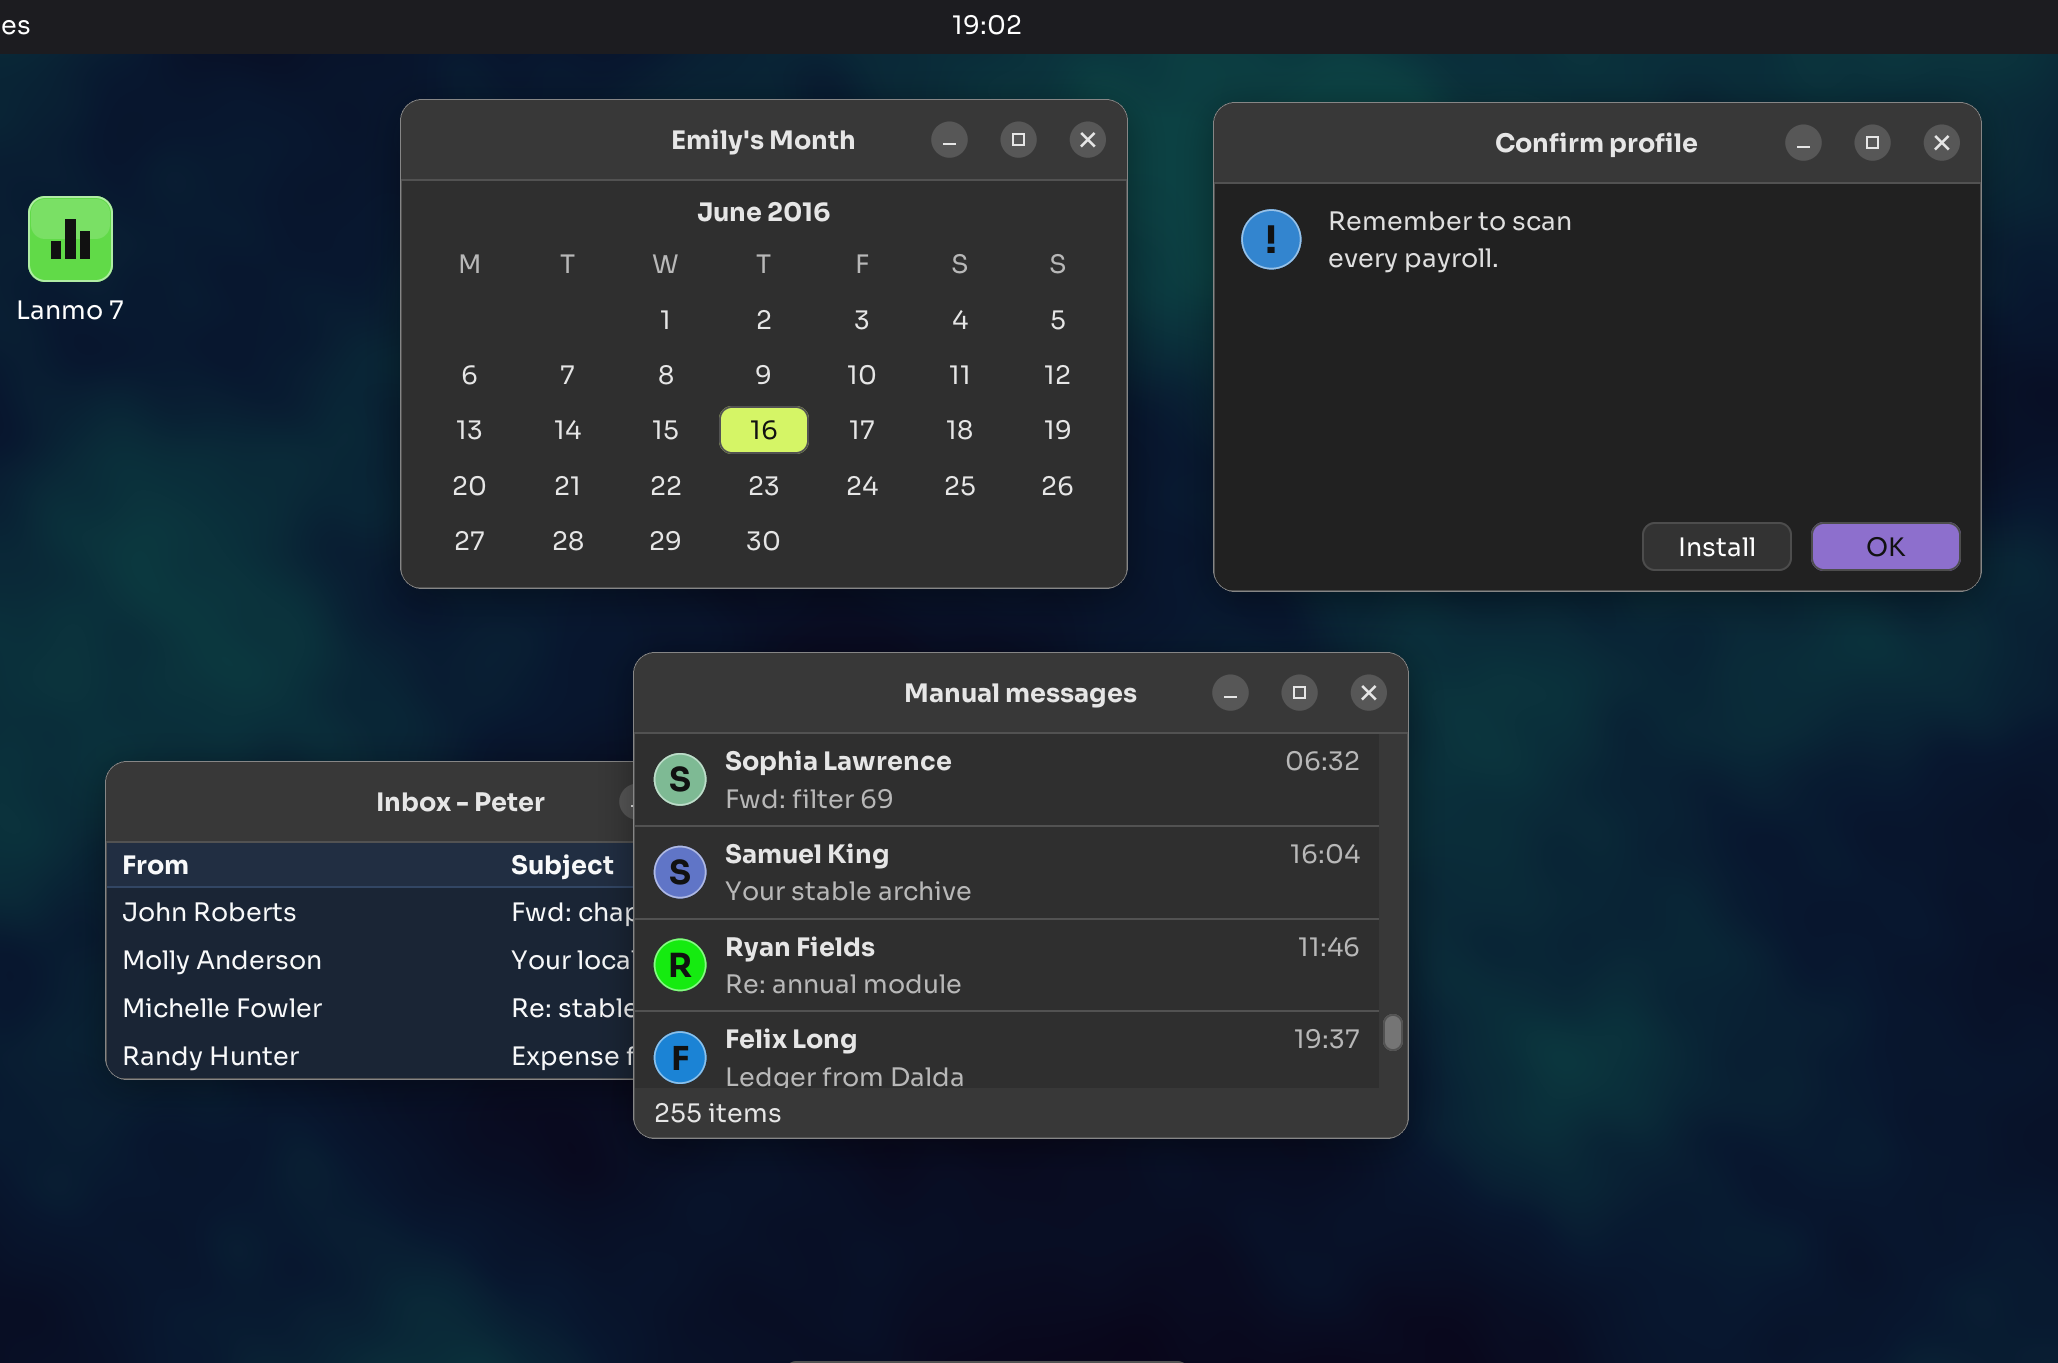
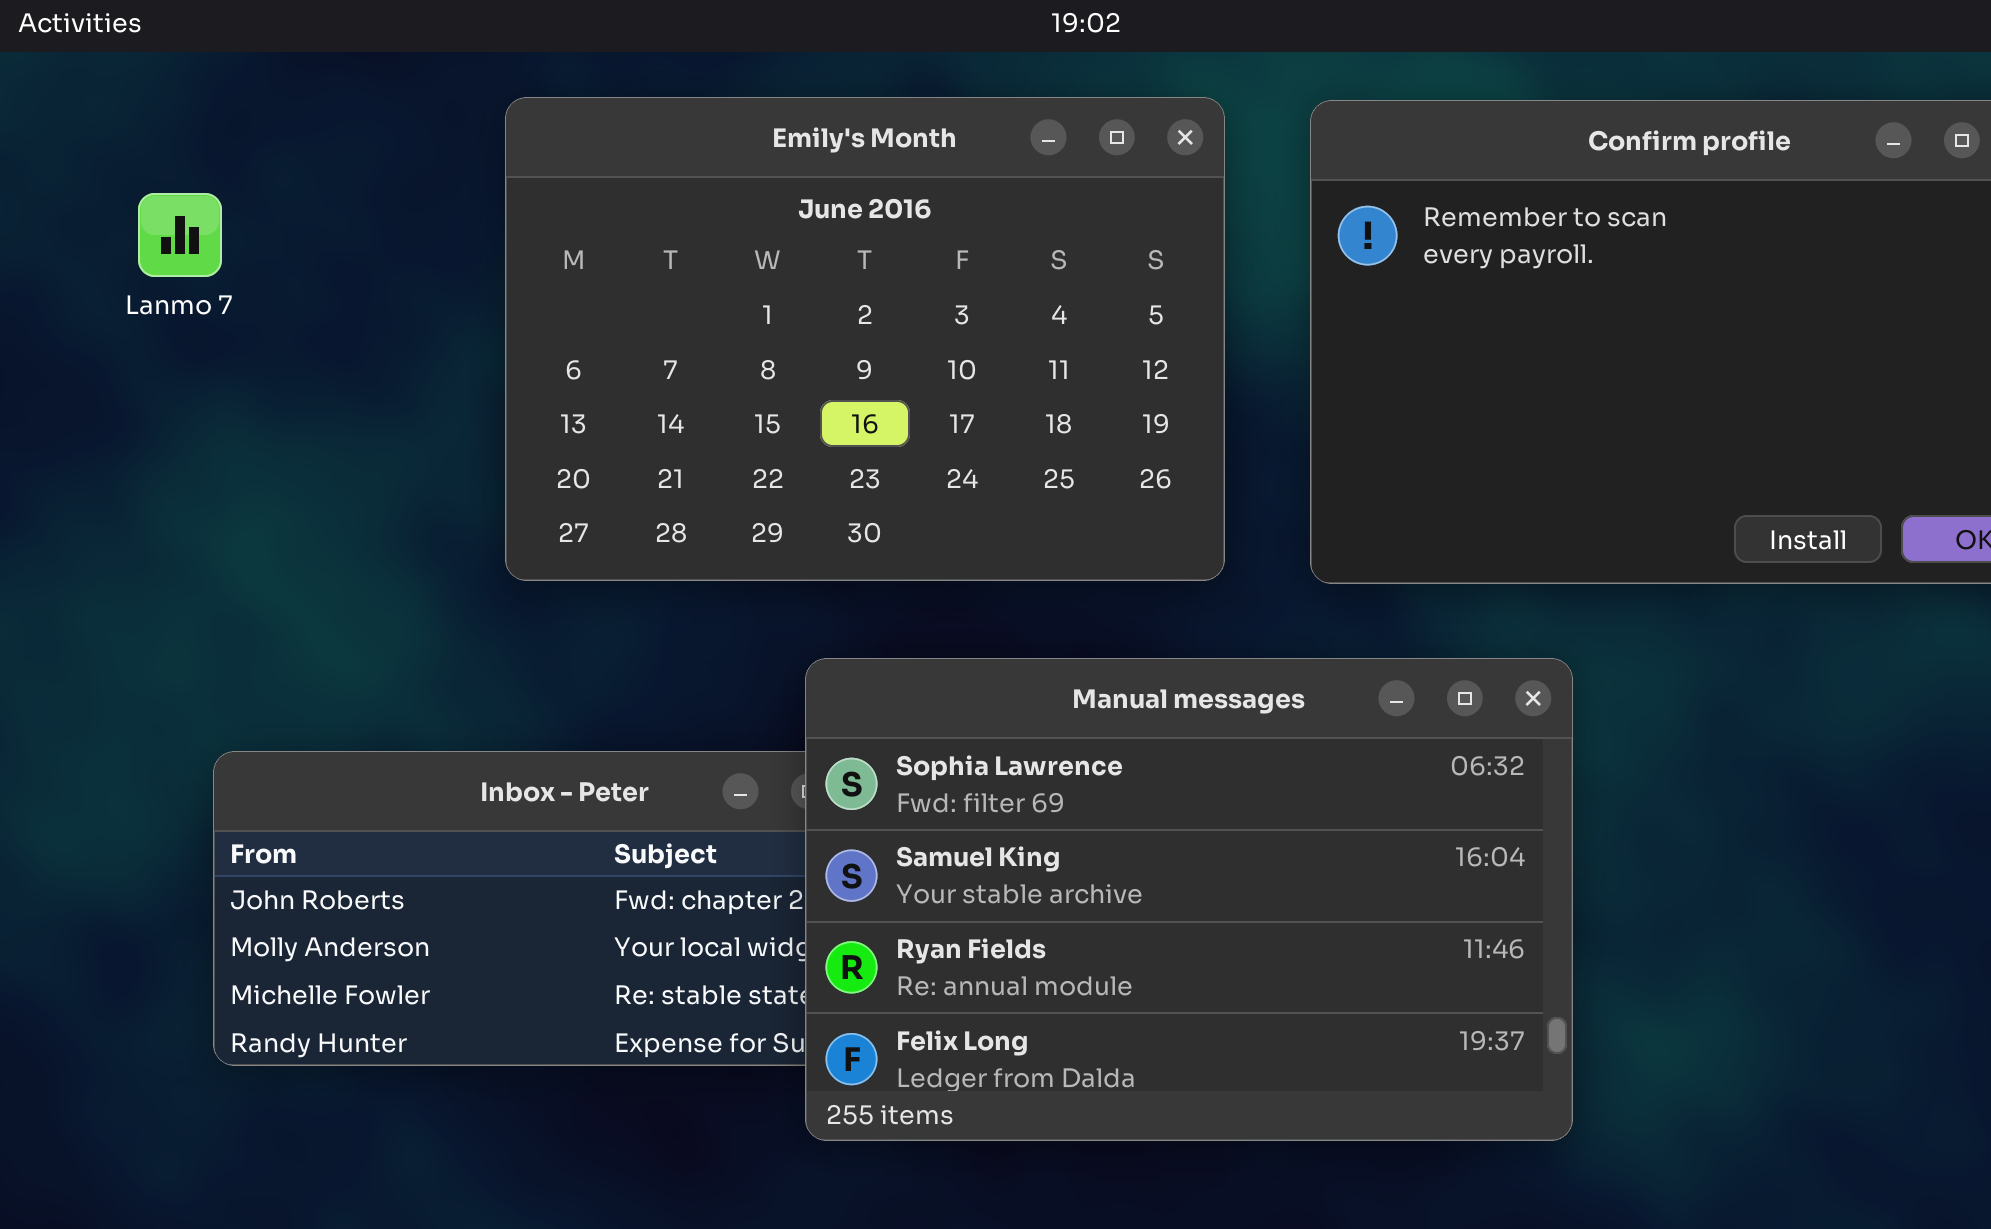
Manual messages: [633,652,1409,1139] -> [805,658,1573,1141], moved

